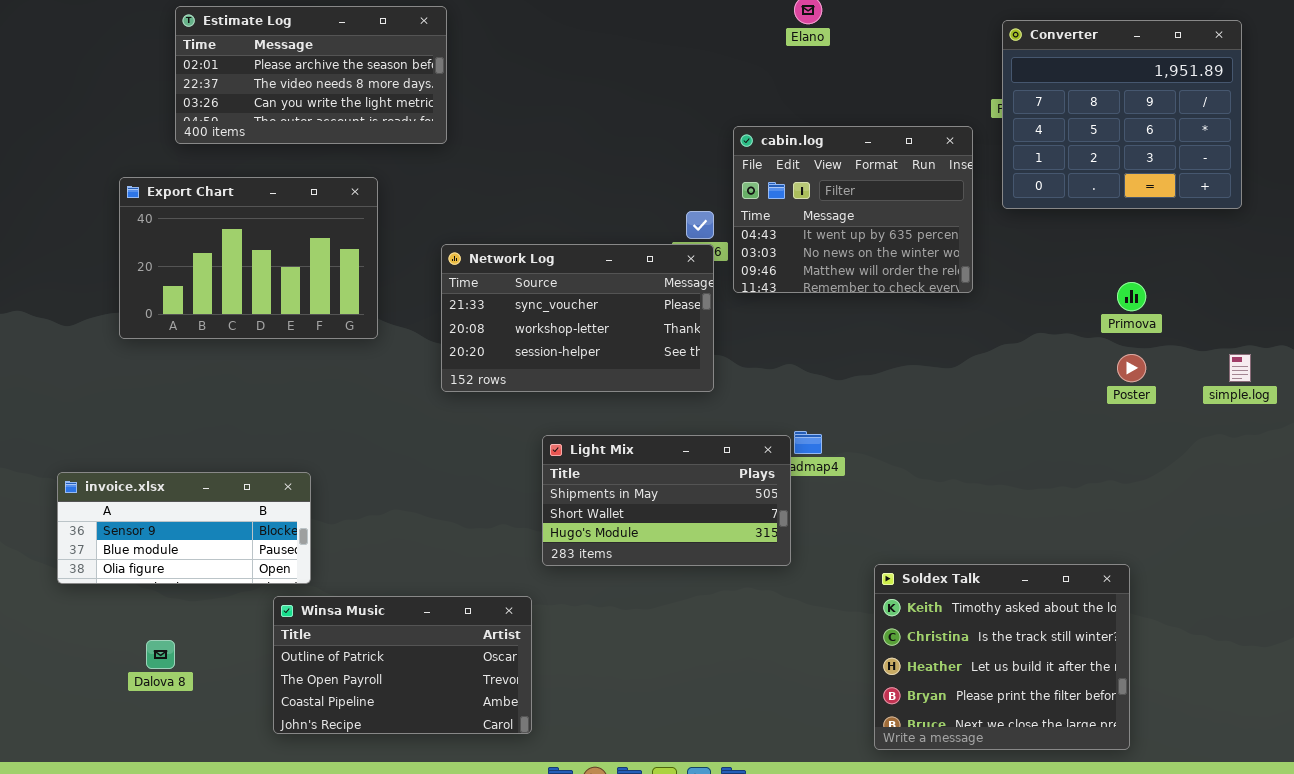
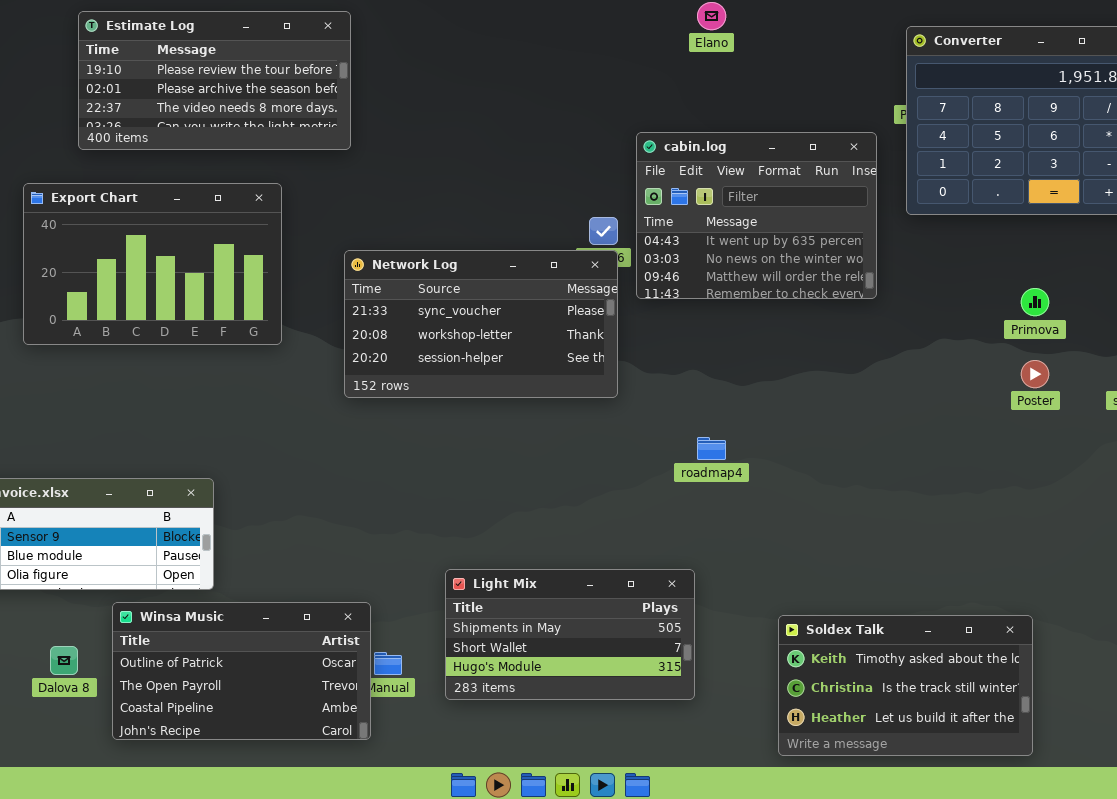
Estimate Log: [175,6,447,144] -> [78,11,351,150], scrolled up 1 row
Light Mix: [542,435,791,566] -> [445,569,695,700], moved
Soldex Talk: [874,564,1130,750] -> [778,615,1033,756], resized
Winsa Music: [273,596,532,734] -> [112,602,371,740], moved

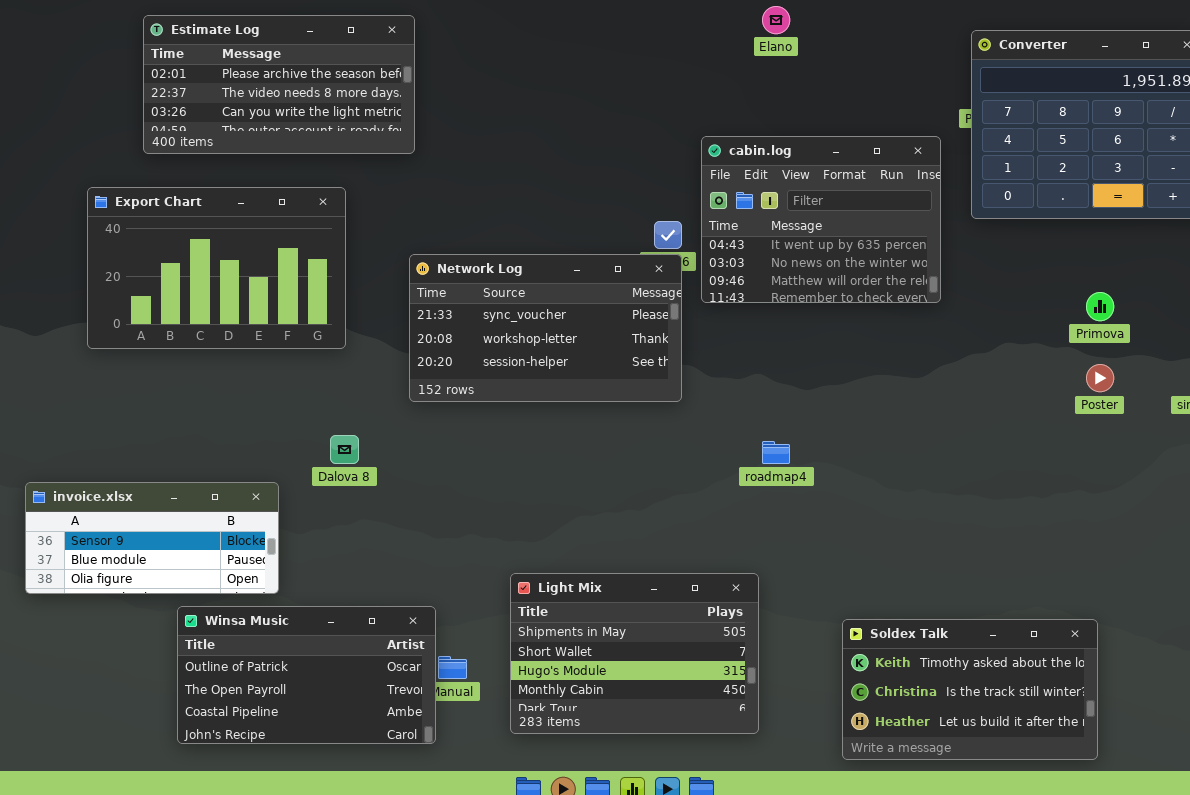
Estimate Log: [78,11,351,150] -> [143,15,415,154], scrolled down 1 row
Light Mix: [445,569,695,700] -> [510,573,759,734], resized
Dalova 8: [50,646,78,675] -> [330,435,359,464], moved

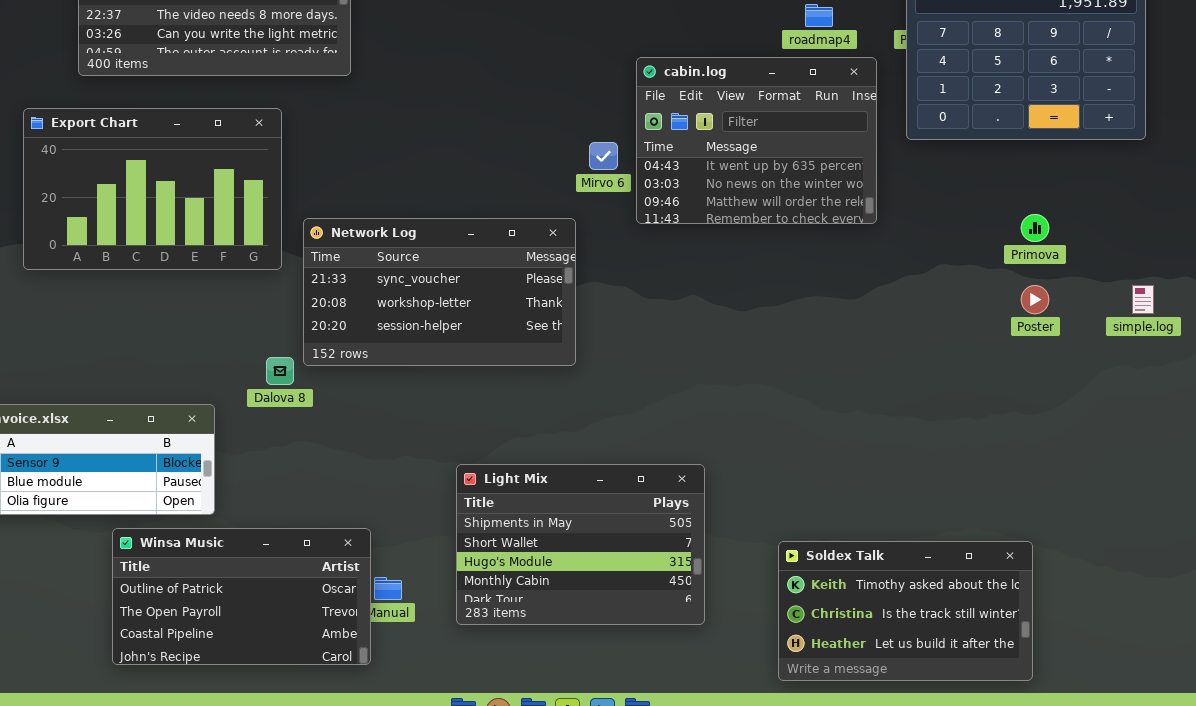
Network Log: [409,254,682,402] -> [303,218,576,366], moved
roadmap4: [762,441,790,464] -> [805,4,833,27], moved
Light Mix: [510,573,759,734] -> [456,464,705,625], moved

